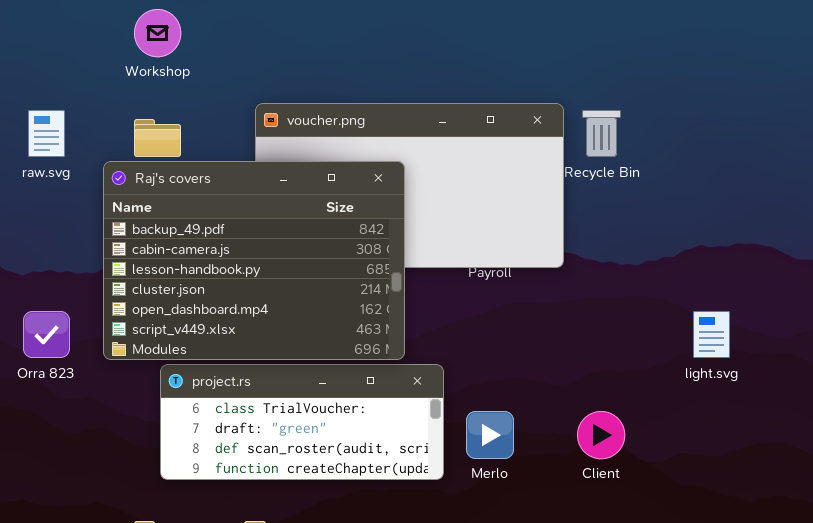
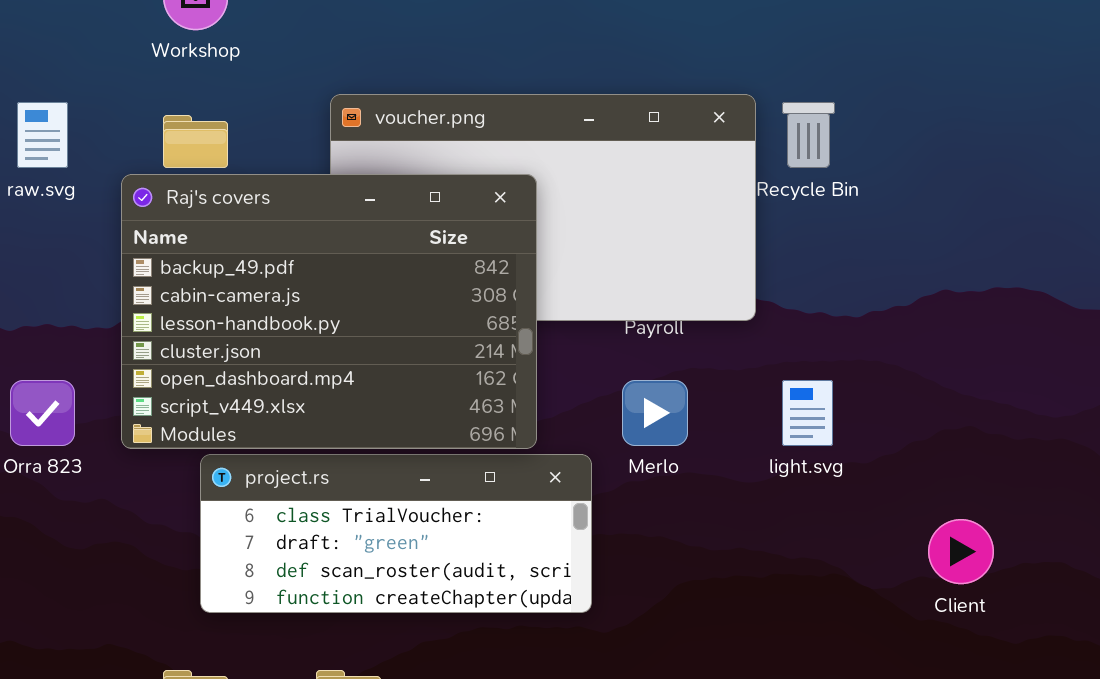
light.svg: [693,311,730,358] -> [782,380,833,446], moved
Merlo: [466,411,514,459] -> [622,380,688,446], moved
Client: [577,411,625,459] -> [928,519,994,584], moved

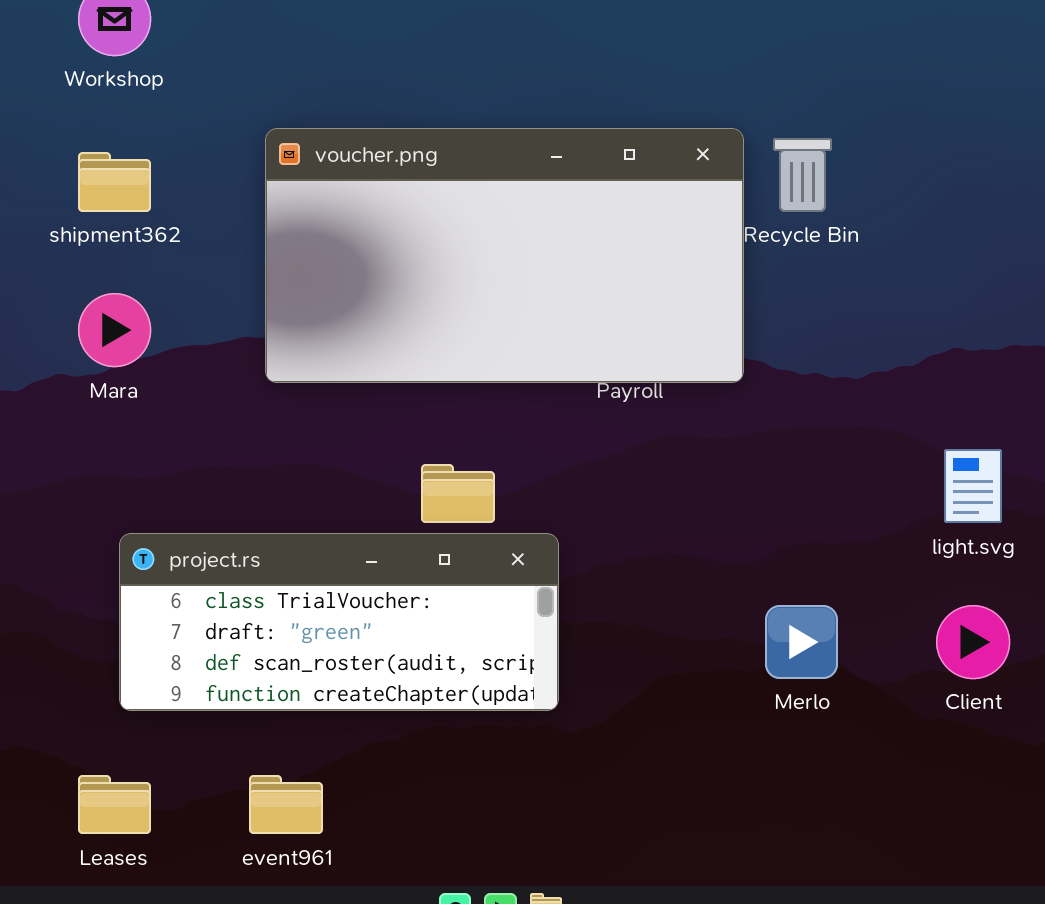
Raj's covers: [121,174,537,449] -> none, closed
Merlo: [622,380,688,446] -> [765,605,838,679], moved
light.svg: [782,380,833,446] -> [944,449,1002,523], moved

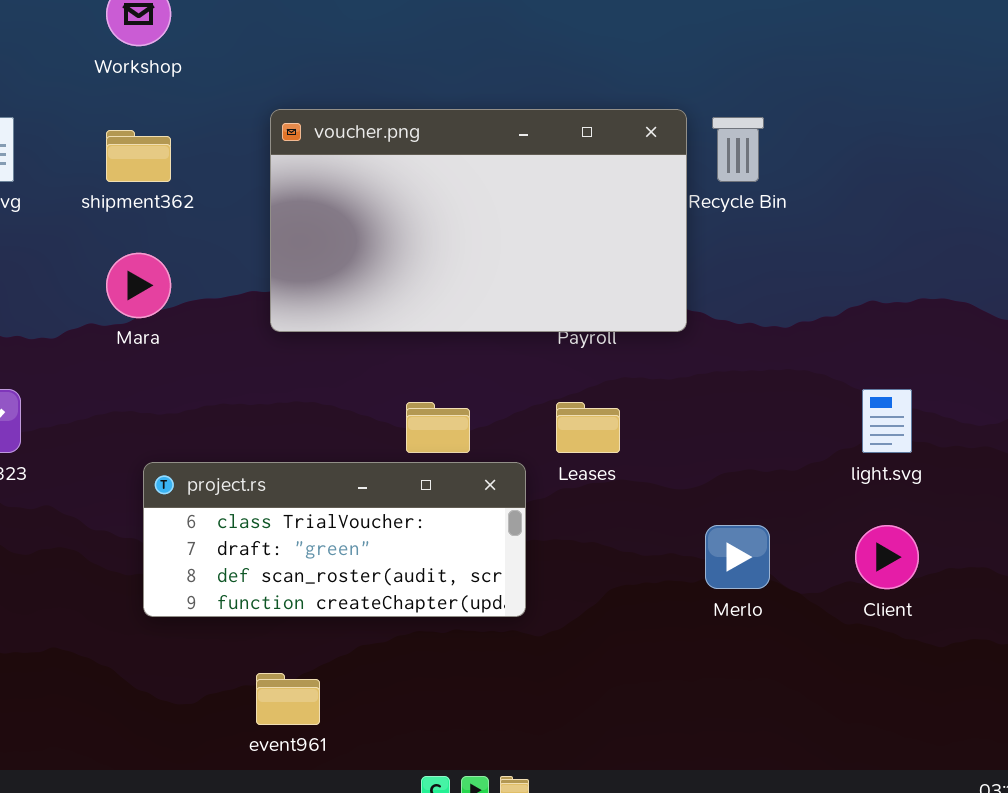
Leases: [78,775,151,834] -> [556,402,620,453], moved

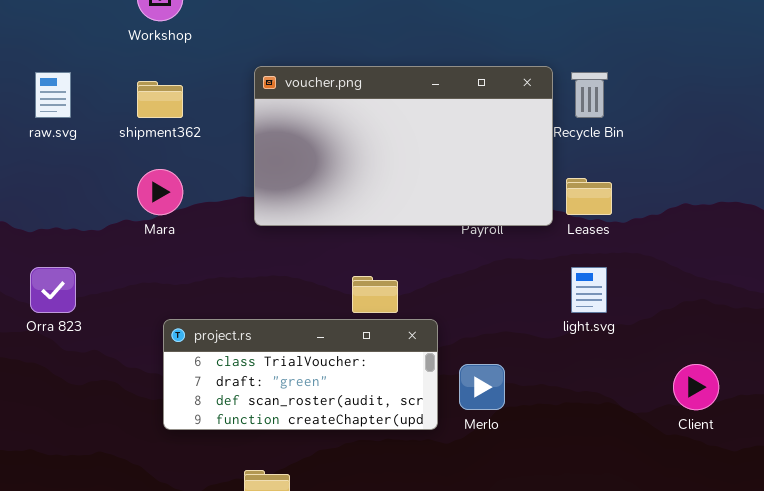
light.svg: [862,389,912,453] -> [571,267,607,313], moved
Leases: [556,402,620,453] -> [566,178,612,215], moved
Merlo: [705,525,770,589] -> [459,364,505,410], moved

